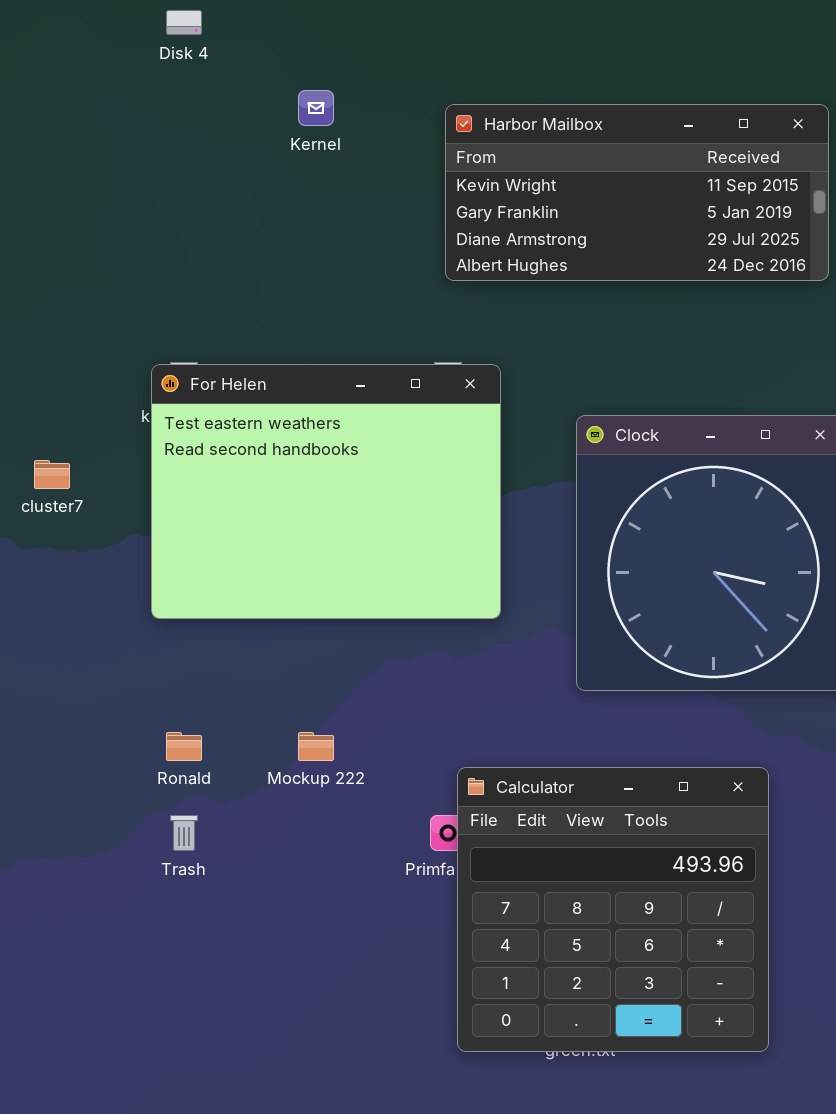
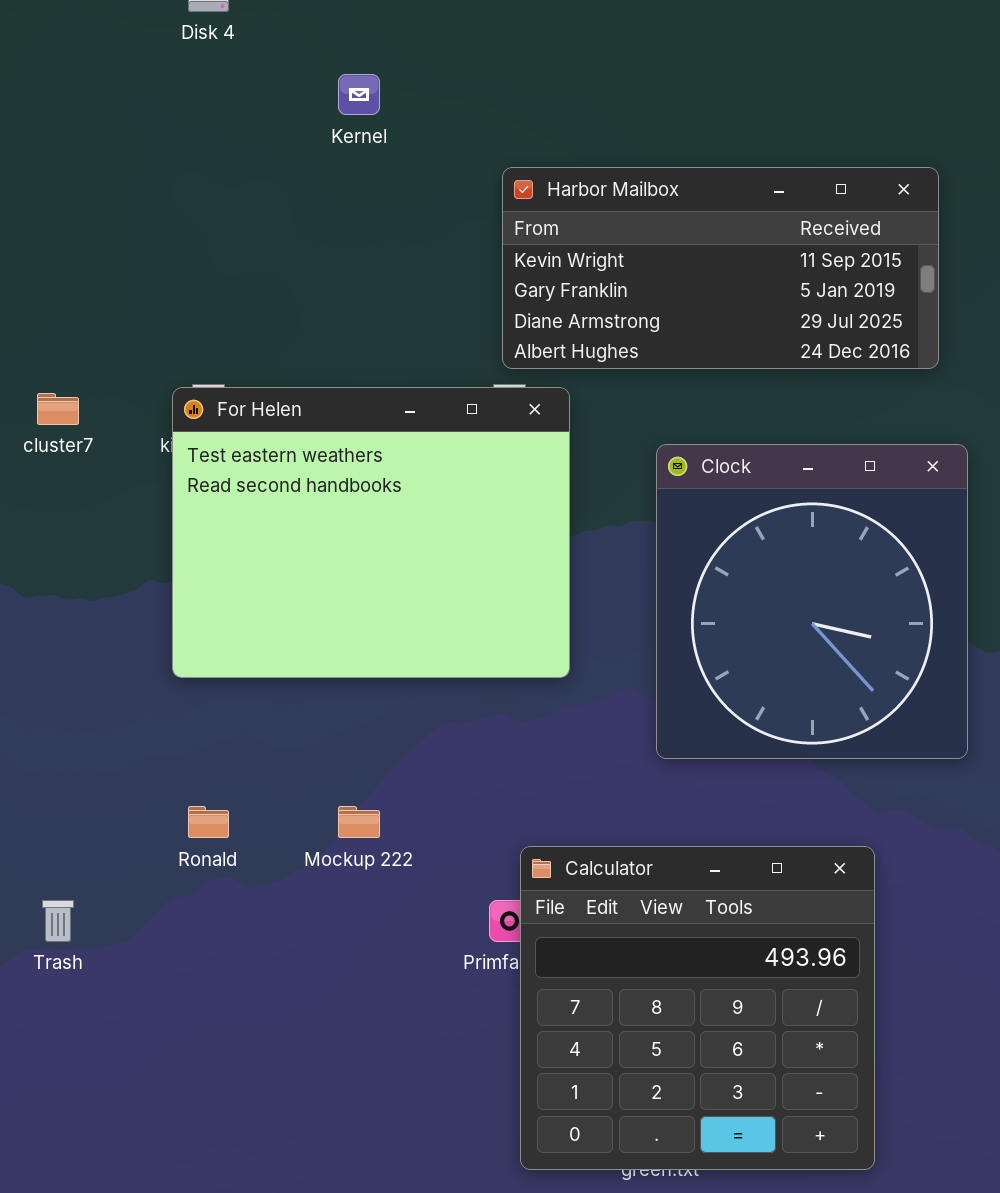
Harbor Mailbox: [445,104,829,281] -> [502,167,939,369], moved
cluster7: [34,460,70,489] -> [37,393,79,425], moved
Trash: [170,815,198,851] -> [42,900,74,942], moved

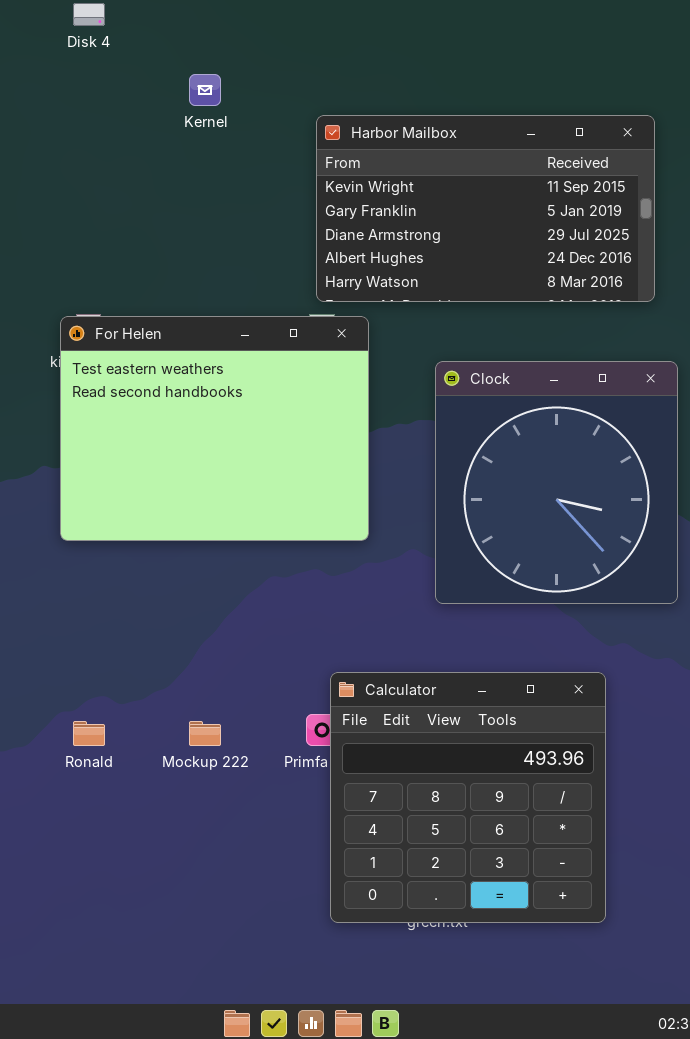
Harbor Mailbox: [502,167,939,369] -> [316,115,655,302], resized
Ronald: [188,806,229,838] -> [73,721,105,746], moved
Mockup 222: [338,806,380,838] -> [189,721,221,746], moved

